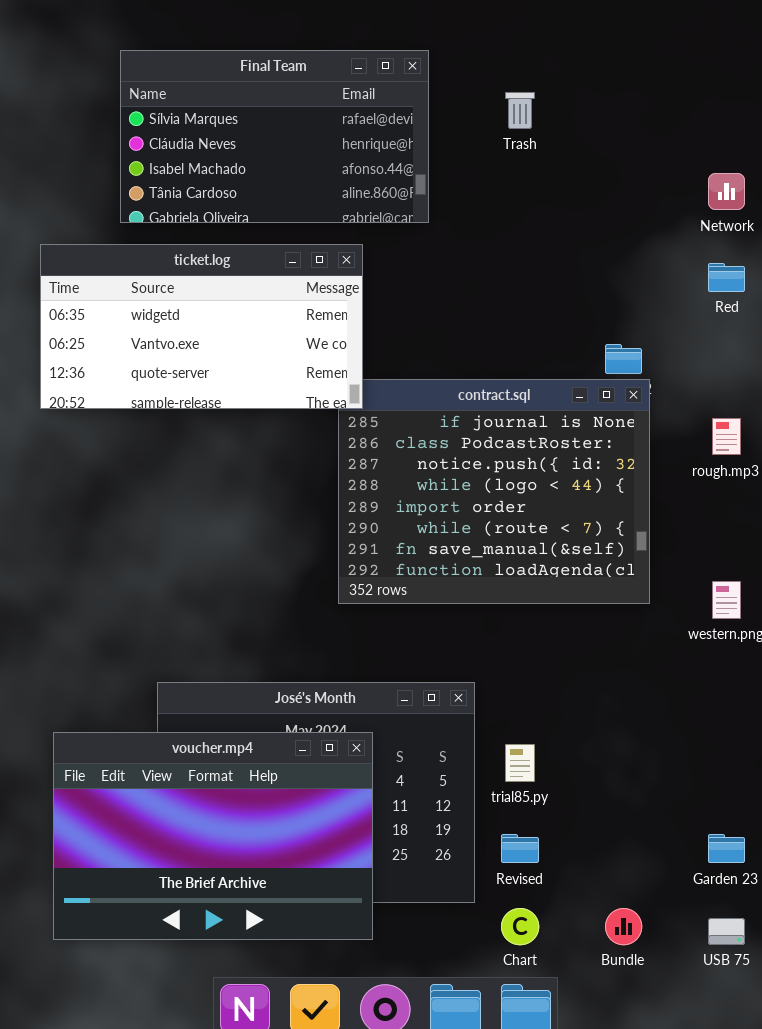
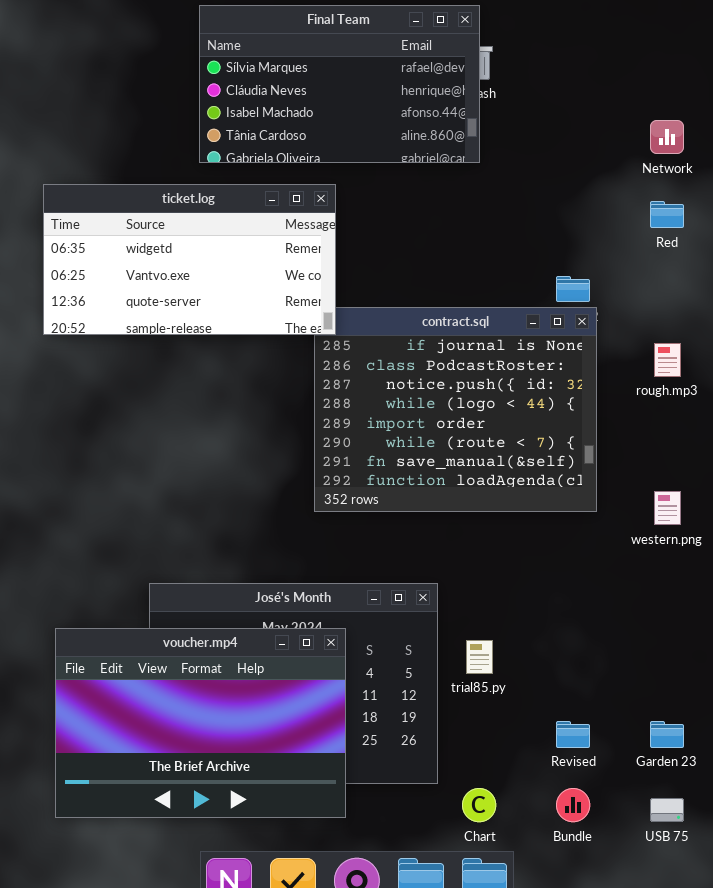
Final Team: [120,50,429,223] -> [199,5,480,163], moved
Revised: [501,834,539,863] -> [556,721,590,748], moved

